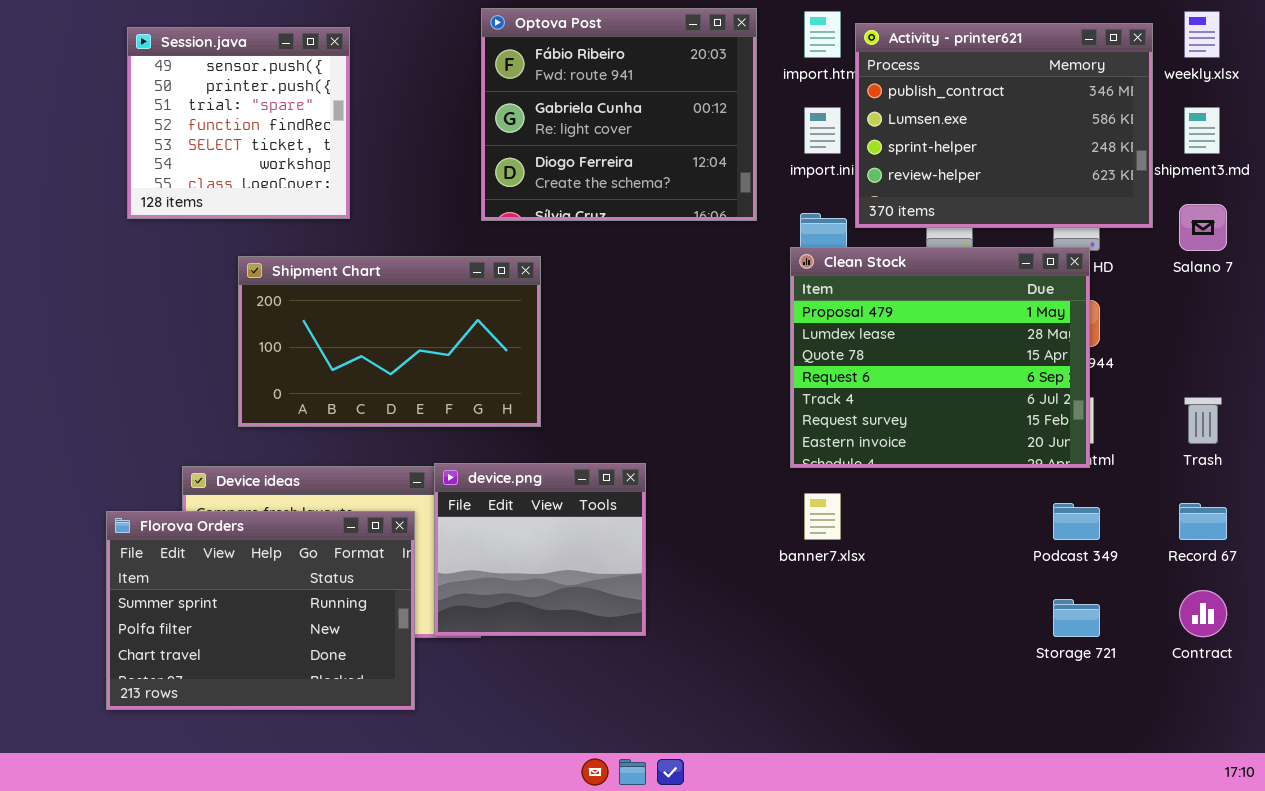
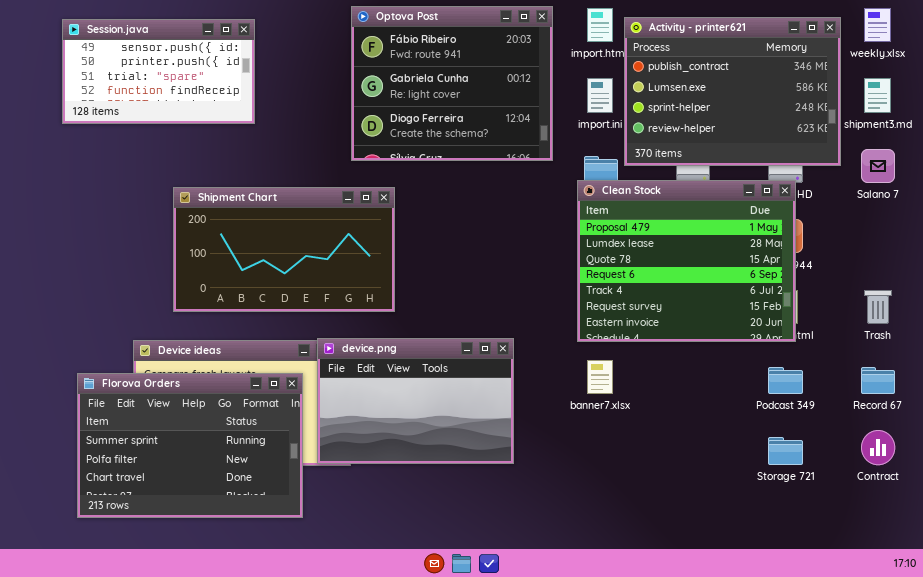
Session.java: [127,27,350,219] -> [62,19,255,124], resized
device.png: [434,463,646,636] -> [317,338,514,464], resized

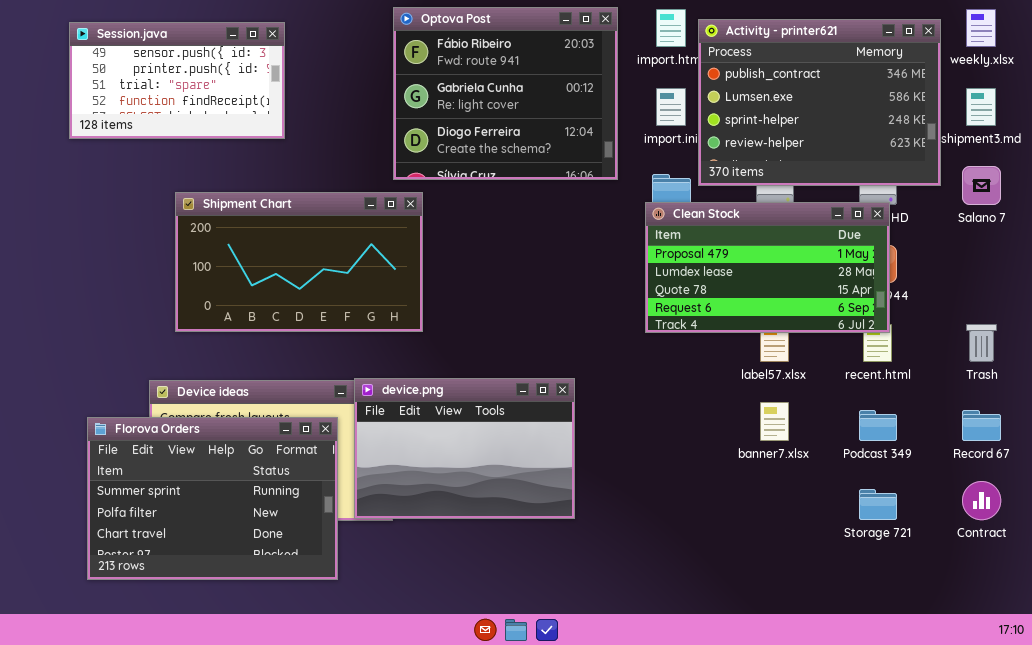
Clean Stock: [577,180,796,342] -> [645,202,890,333], resized
Shipment Chart: [173,187,395,312] -> [175,192,423,332], moved
banner7.xlsx: [587,360,613,394] -> [760,402,789,441], moved

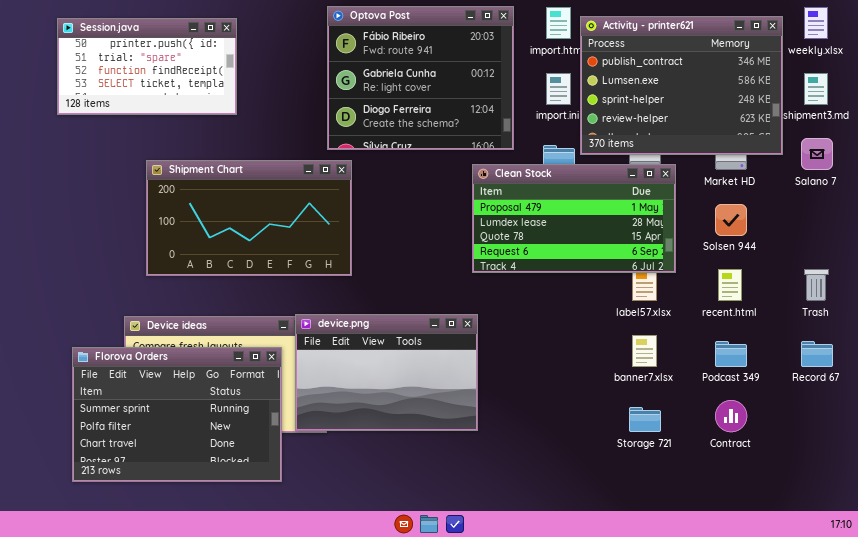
Session.java: [69,22,285,139] -> [57,18,237,115], scrolled down 1 row
Clean Stock: [645,202,890,333] -> [472,164,676,273], moved
Contract: [962,481,1001,520] -> [715,400,747,432], moved
Storage 721: [859,489,897,520] -> [629,407,661,432], moved

